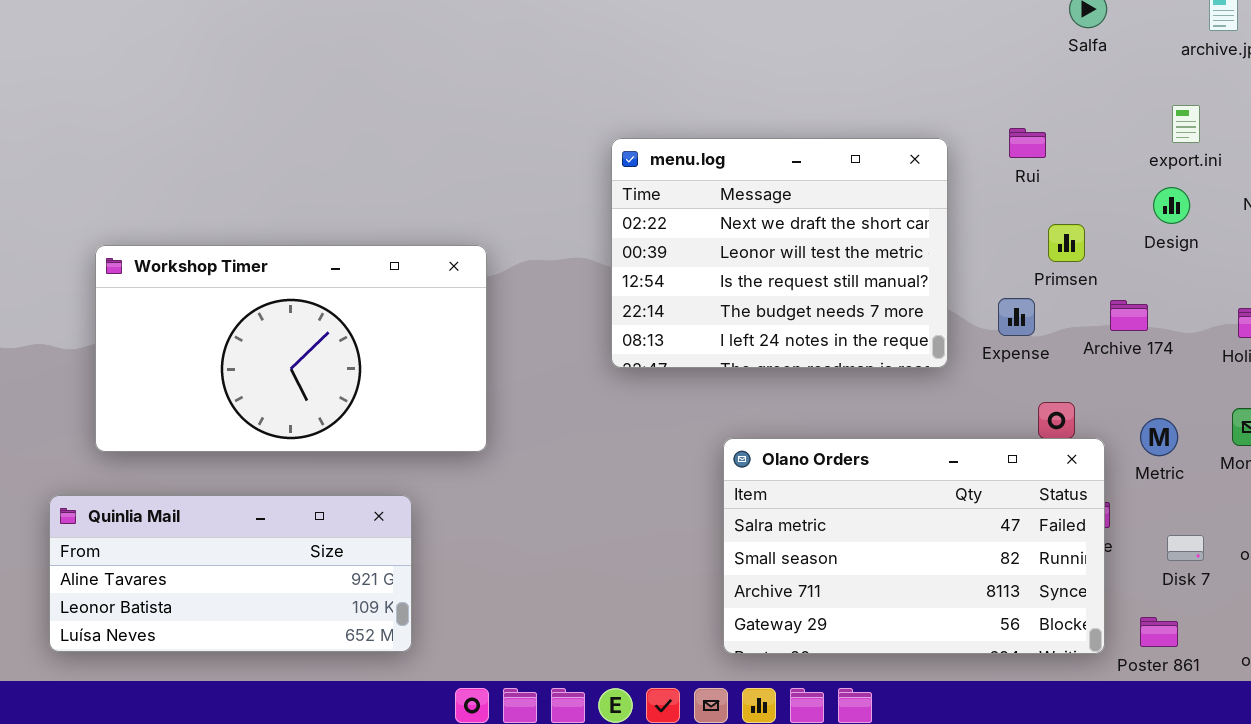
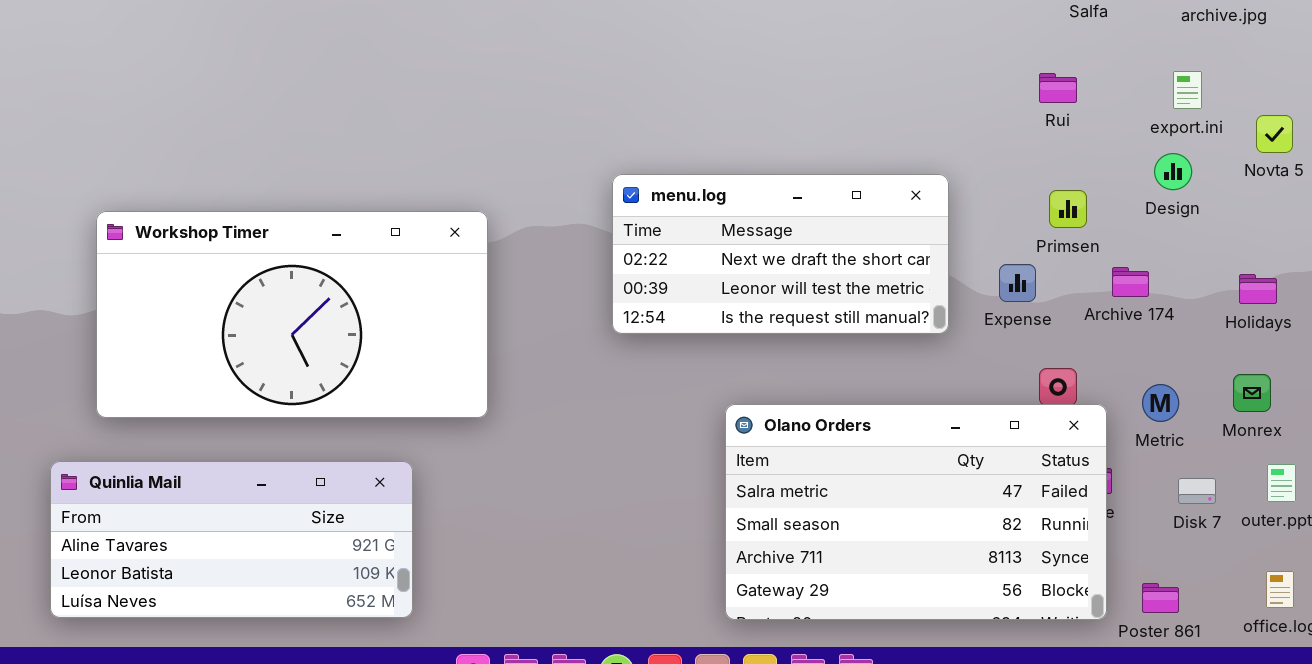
Rui: [1009,128,1046,158] -> [1039,73,1077,103], moved
menu.log: [611,138,948,368] -> [612,174,949,334], resized
Disk 7: [1167,535,1204,561] -> [1178,478,1216,504], moved

